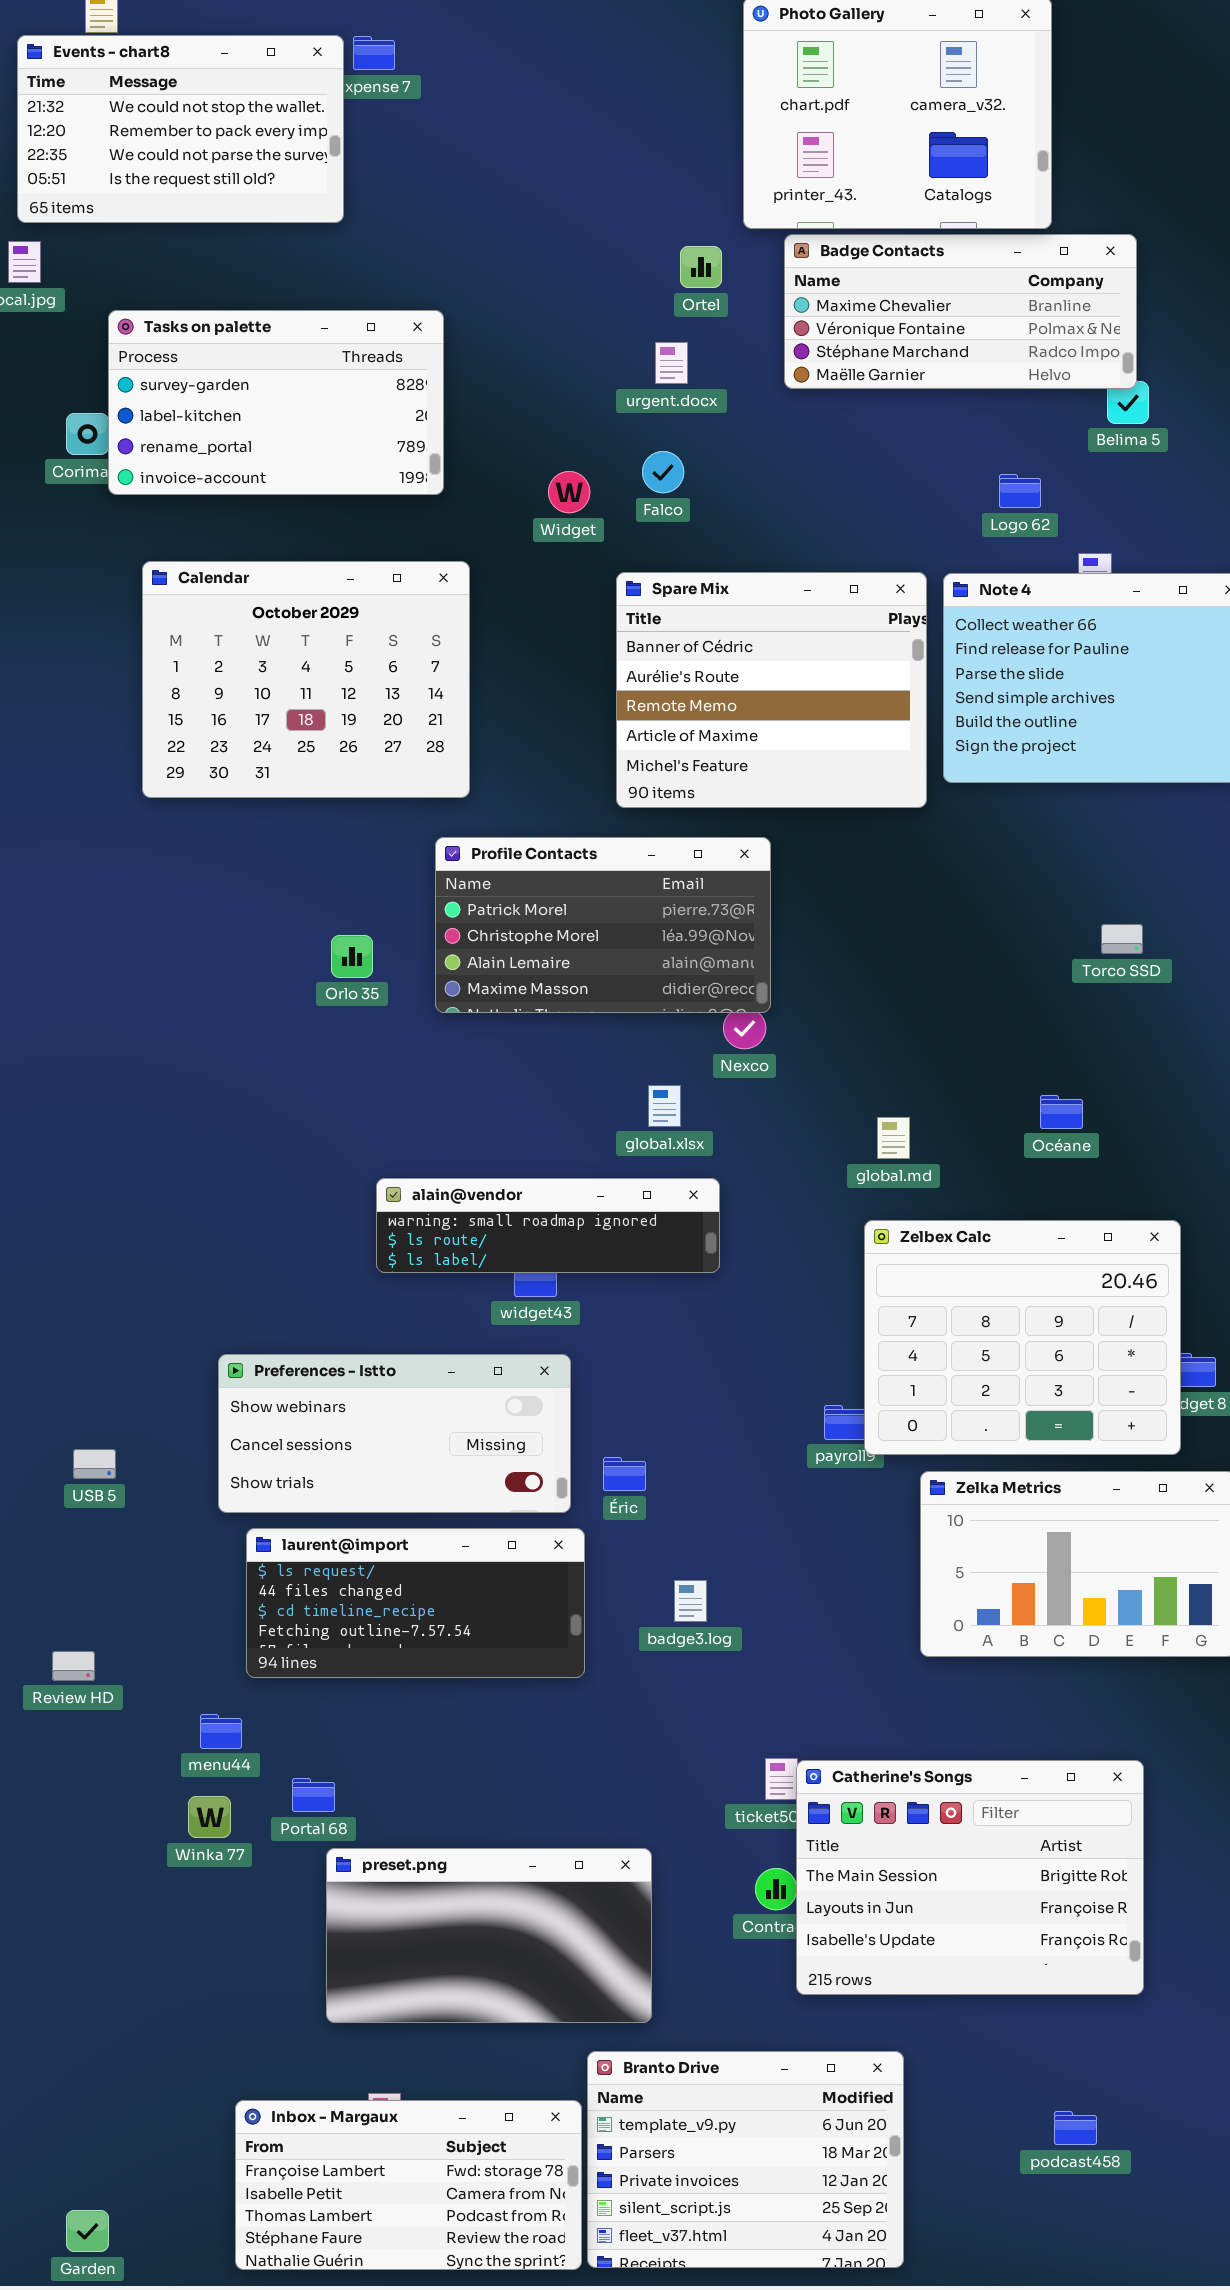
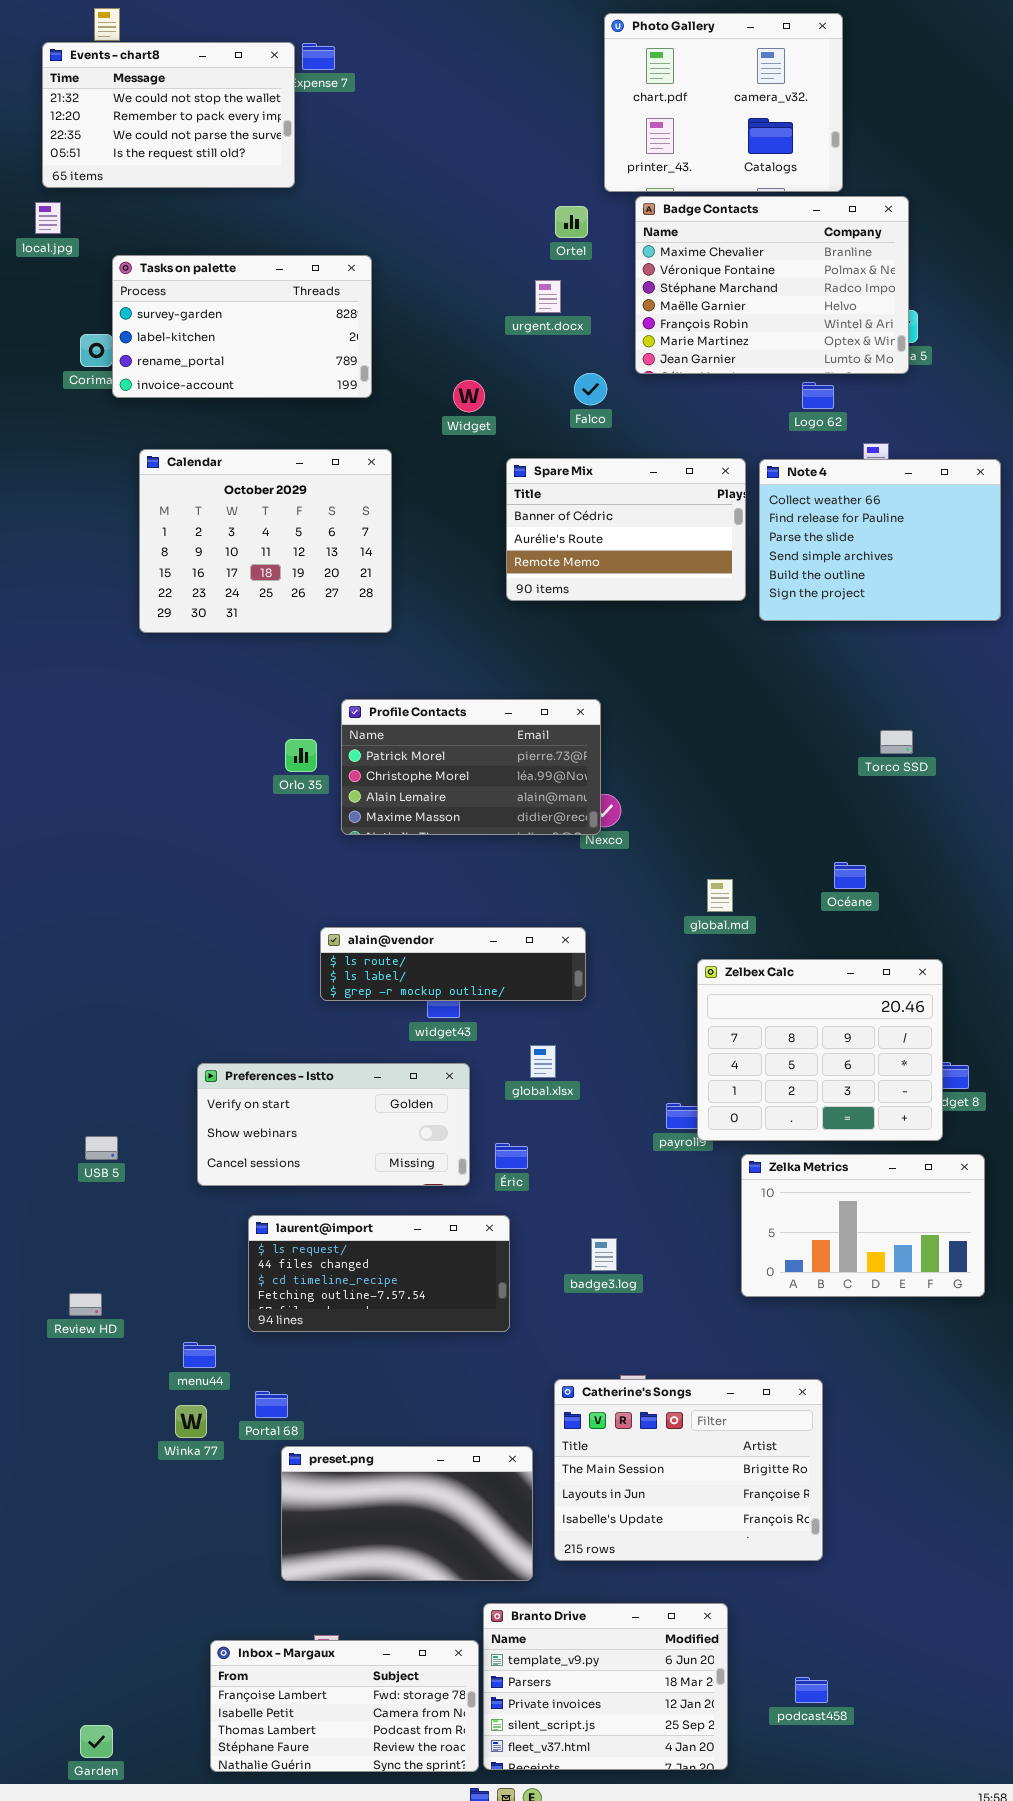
Badge Contacts: [784,234,1137,389] -> [635,196,909,374], resized
Falco: [642,451,684,493] -> [574,373,607,405], moved
Spare Mix: [616,572,927,808] -> [506,458,746,601], resized
Profile Contacts: [435,837,771,1013] -> [341,699,601,835], moved
global.xlsx: [648,1085,681,1127] -> [530,1045,556,1078], moved
alain@vendor: [376,1178,720,1273] -> [320,927,586,1001], scrolled down 1 row
Preferences - Istto: [218,1354,571,1513] -> [197,1063,470,1186], scrolled up 1 row
laurent@import: [246,1528,585,1678] -> [248,1215,510,1332], moved
badge3.log: [674,1580,707,1622] -> [591,1238,617,1271], moved
Catherine's Songs: [796,1760,1144,1995] -> [554,1379,823,1561], moved
podcast458: [1054,2111,1097,2145] -> [795,1677,828,1703], moved

